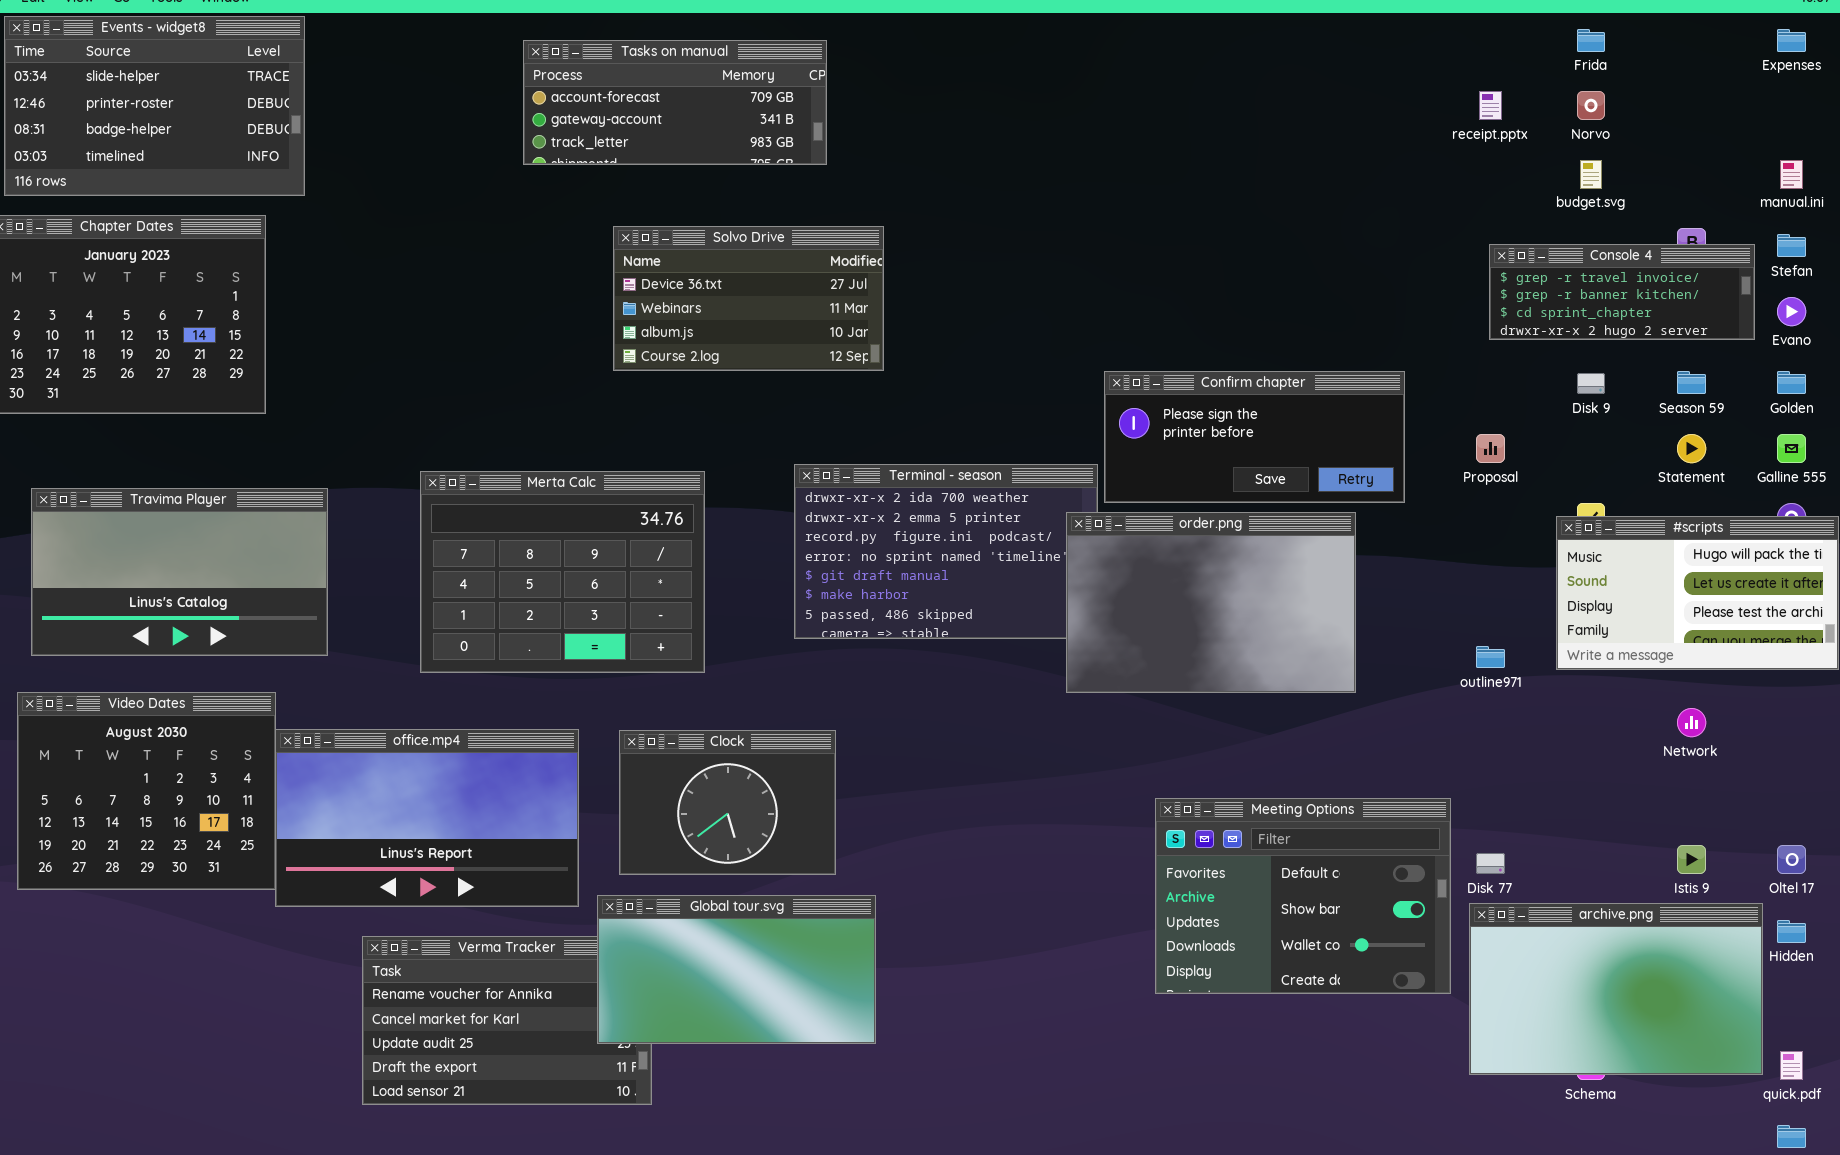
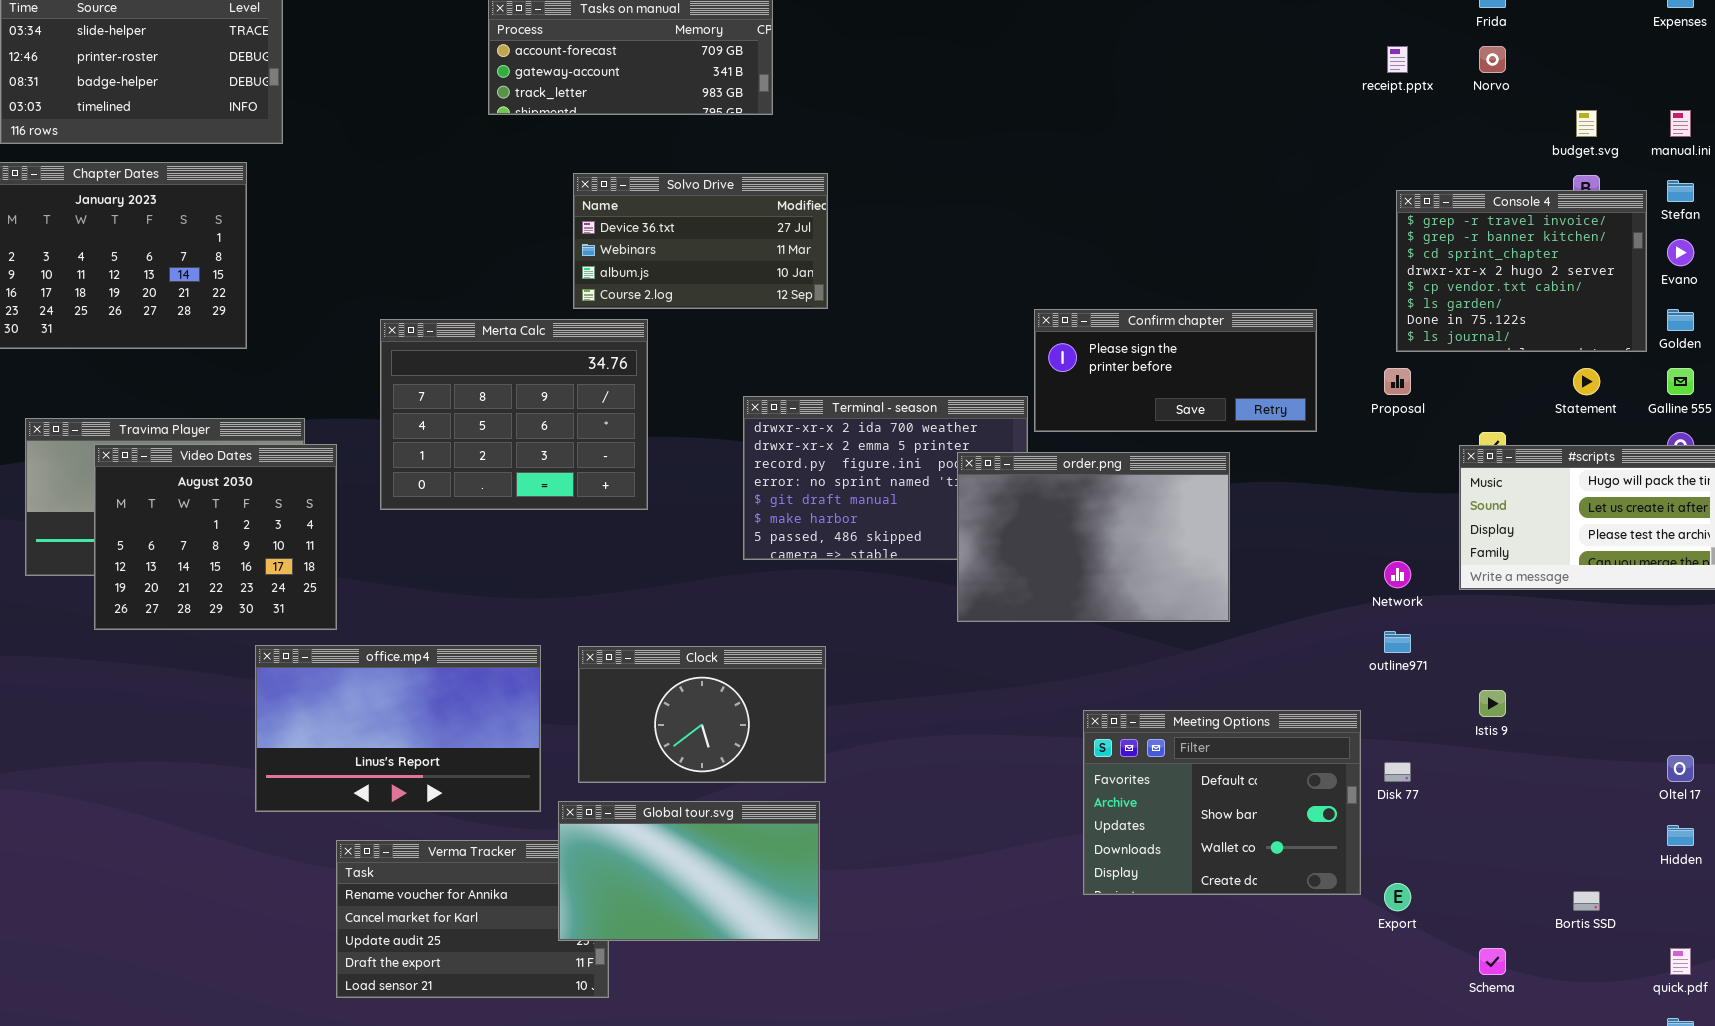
budget.svg: [1580,160,1602,189] -> [1576,110,1597,137], moved
Console 4: [1489,244,1755,340] -> [1396,190,1647,352], resized
Merta Calc: [420,471,705,673] -> [380,319,648,510], moved
order.png: [1066,512,1356,693] -> [957,452,1230,622], moved
outline971: [1476,646,1505,668] -> [1384,631,1411,653], moved
Video Dates: [17,692,276,890] -> [94,444,337,630], moved
Network: [1677,708,1706,737] -> [1384,561,1411,588], moved
Clock: [619,730,836,875] -> [578,646,826,783], resized
Istis 9: [1677,845,1706,874] -> [1479,690,1506,717], moved
archive.png: [1469,903,1763,1075] -> none, closed

